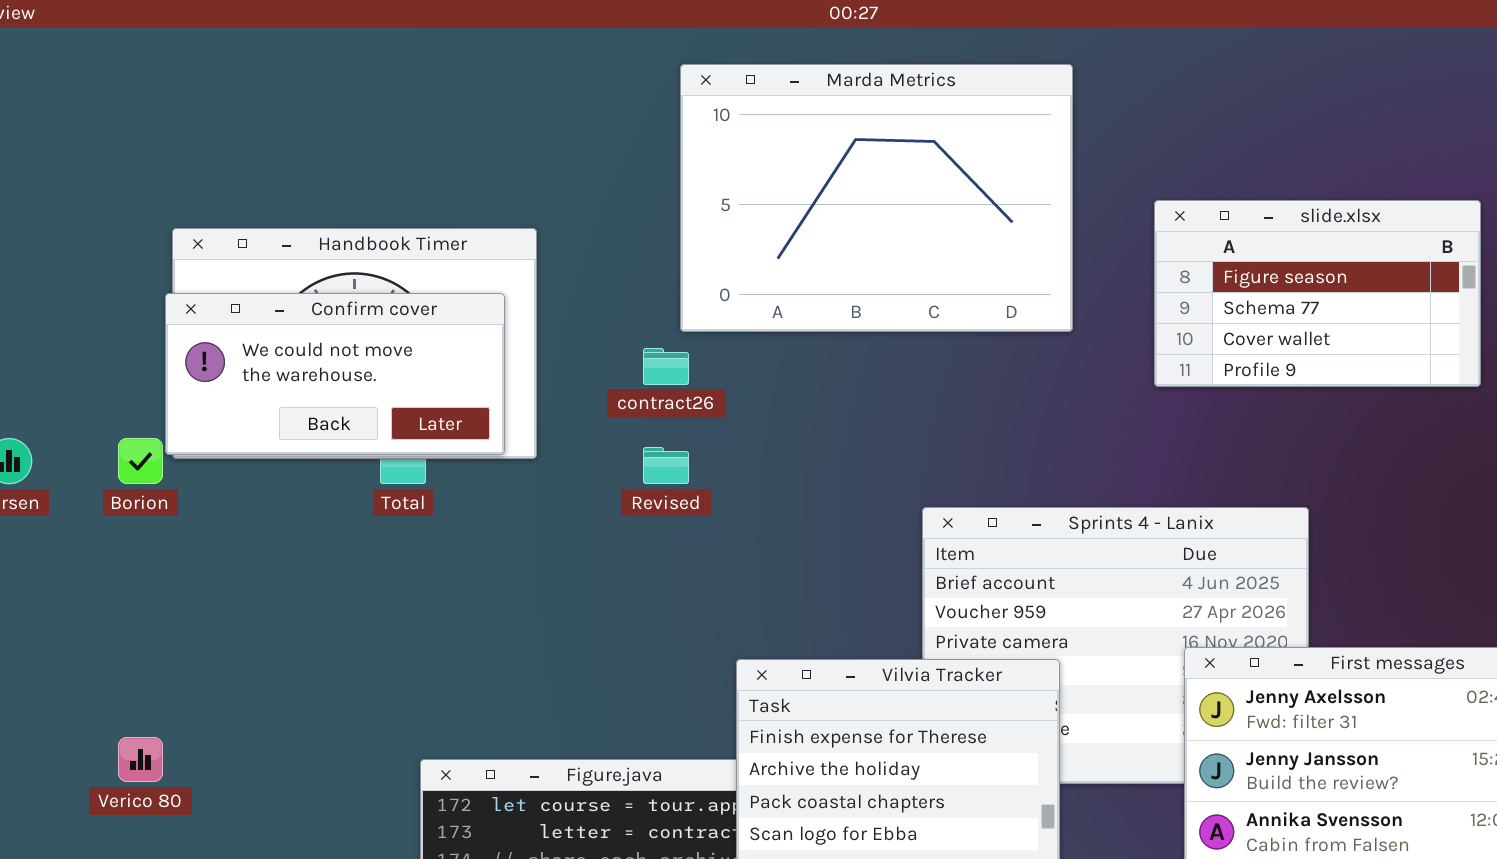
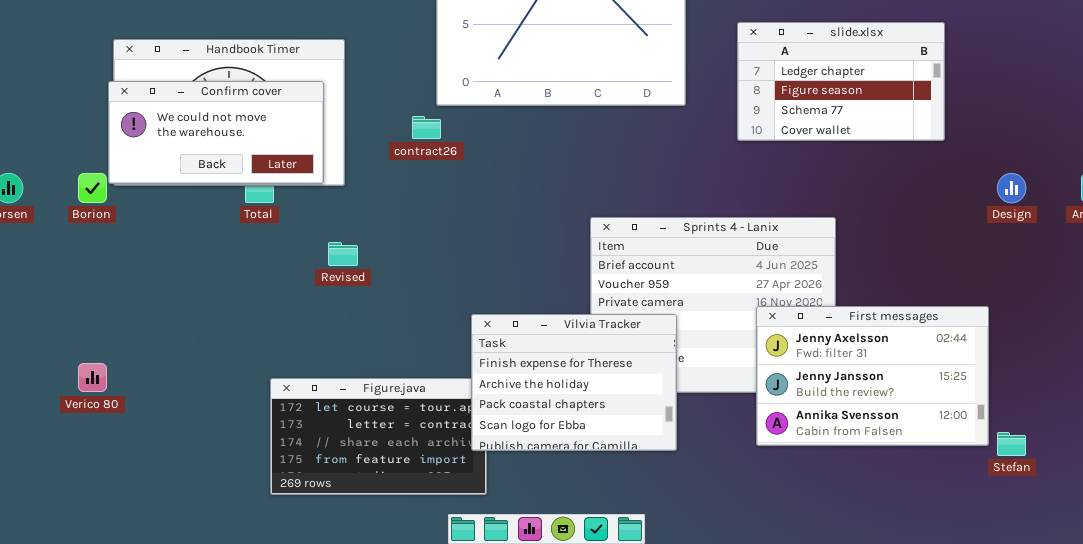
slide.xlsx: [1154,200,1481,387] -> [737,22,945,141], scrolled up 1 row
Revised: [643,447,689,484] -> [328,242,358,266], moved

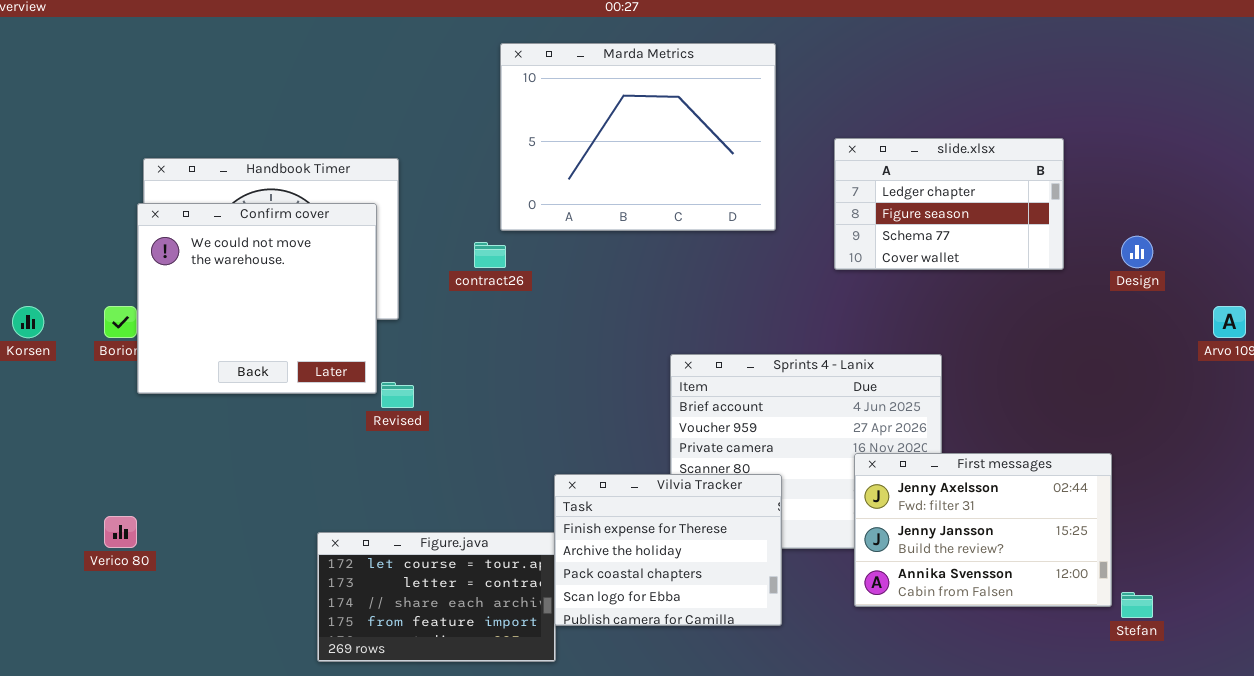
Confirm cover: [108,81,324,184] -> [137,203,377,394], resized
Design: [997,173,1026,203] -> [1121,236,1153,268], moved
Vilvia Tracker: [471,314,677,451] -> [554,474,782,626], moved

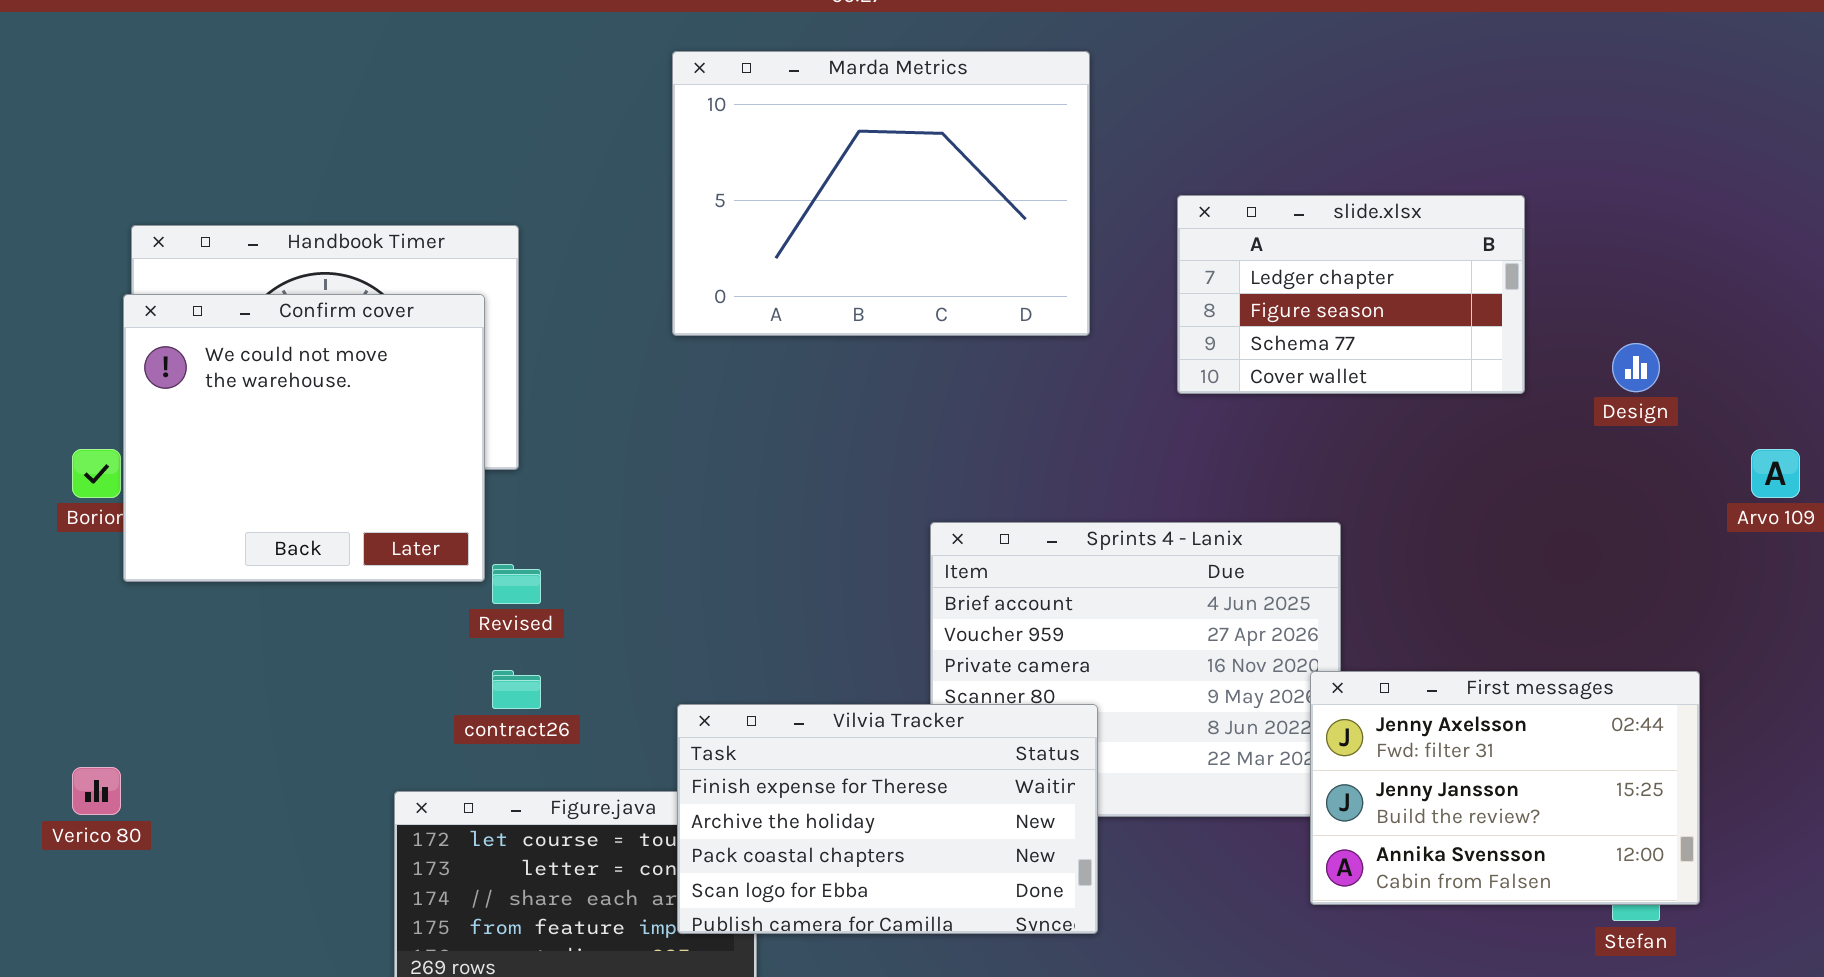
contract26: [474,242,506,268] -> [492,670,541,709], moved
First messages: [854,453,1112,607] -> [1310,671,1700,905], moved
Vilvia Tracker: [554,474,782,626] -> [677,704,1098,934], resized

